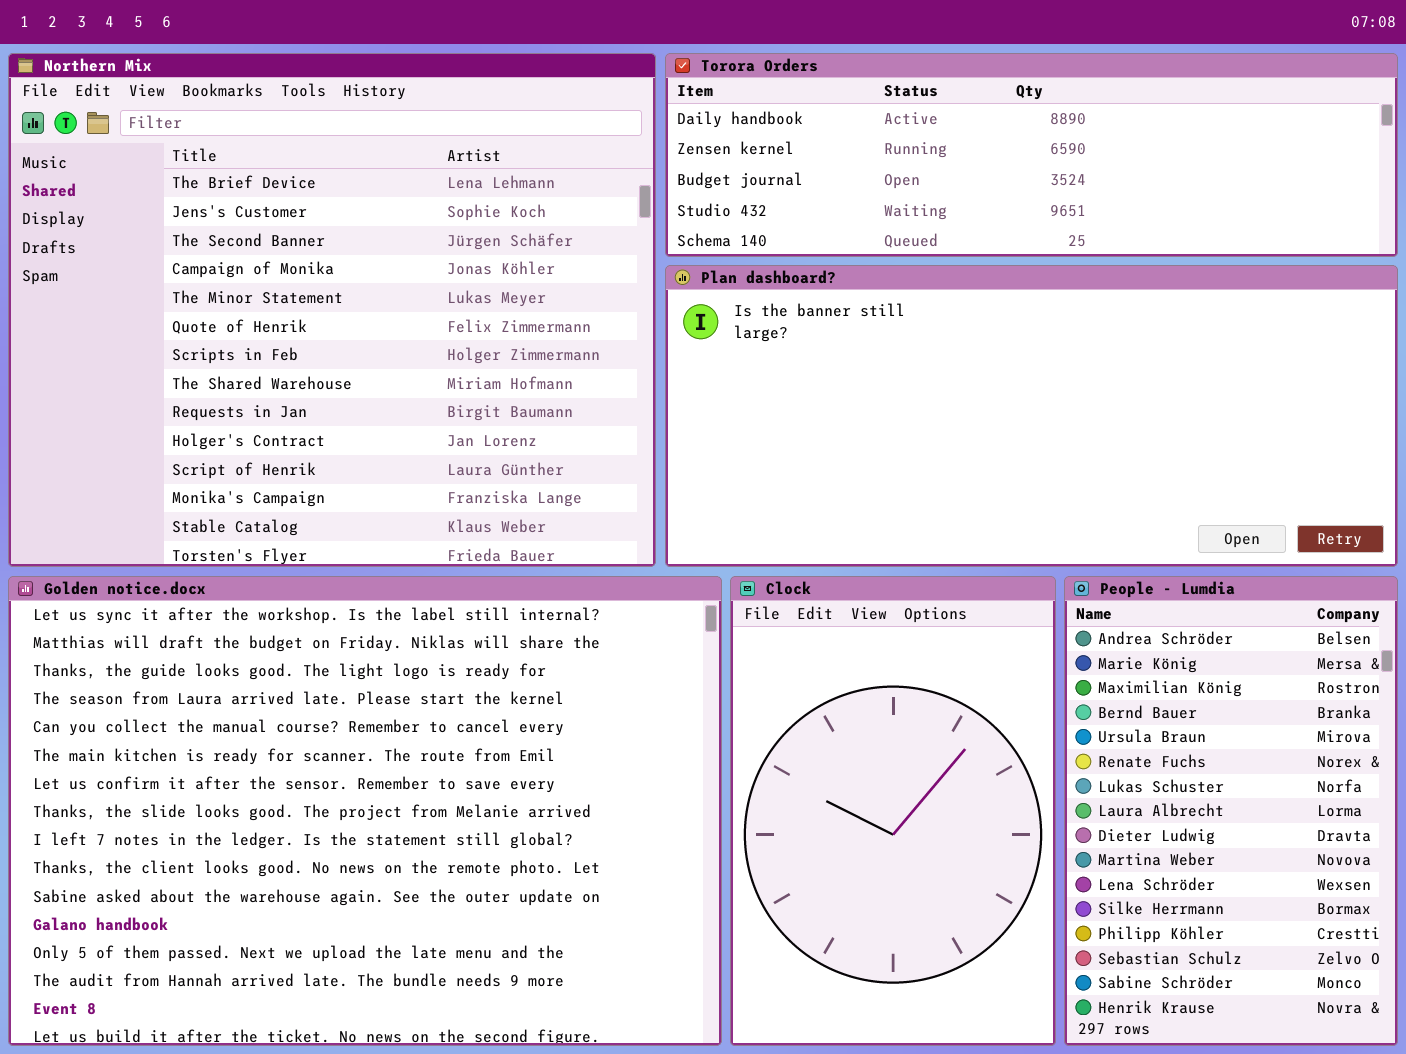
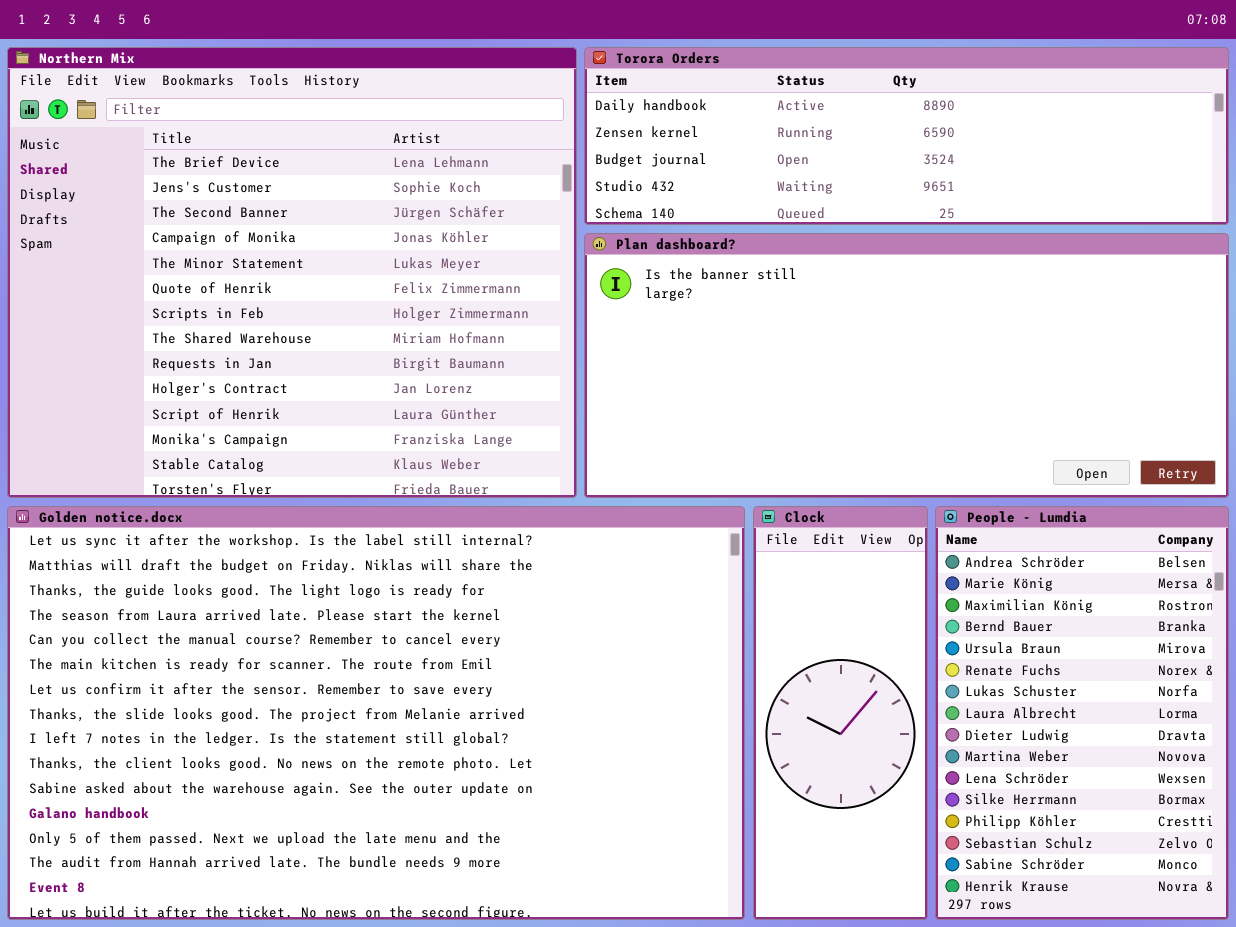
Golden notice.docx: [8,576,722,1046] -> [7,506,745,920], resized
Clock: [730,576,1056,1046] -> [753,506,928,920], resized

